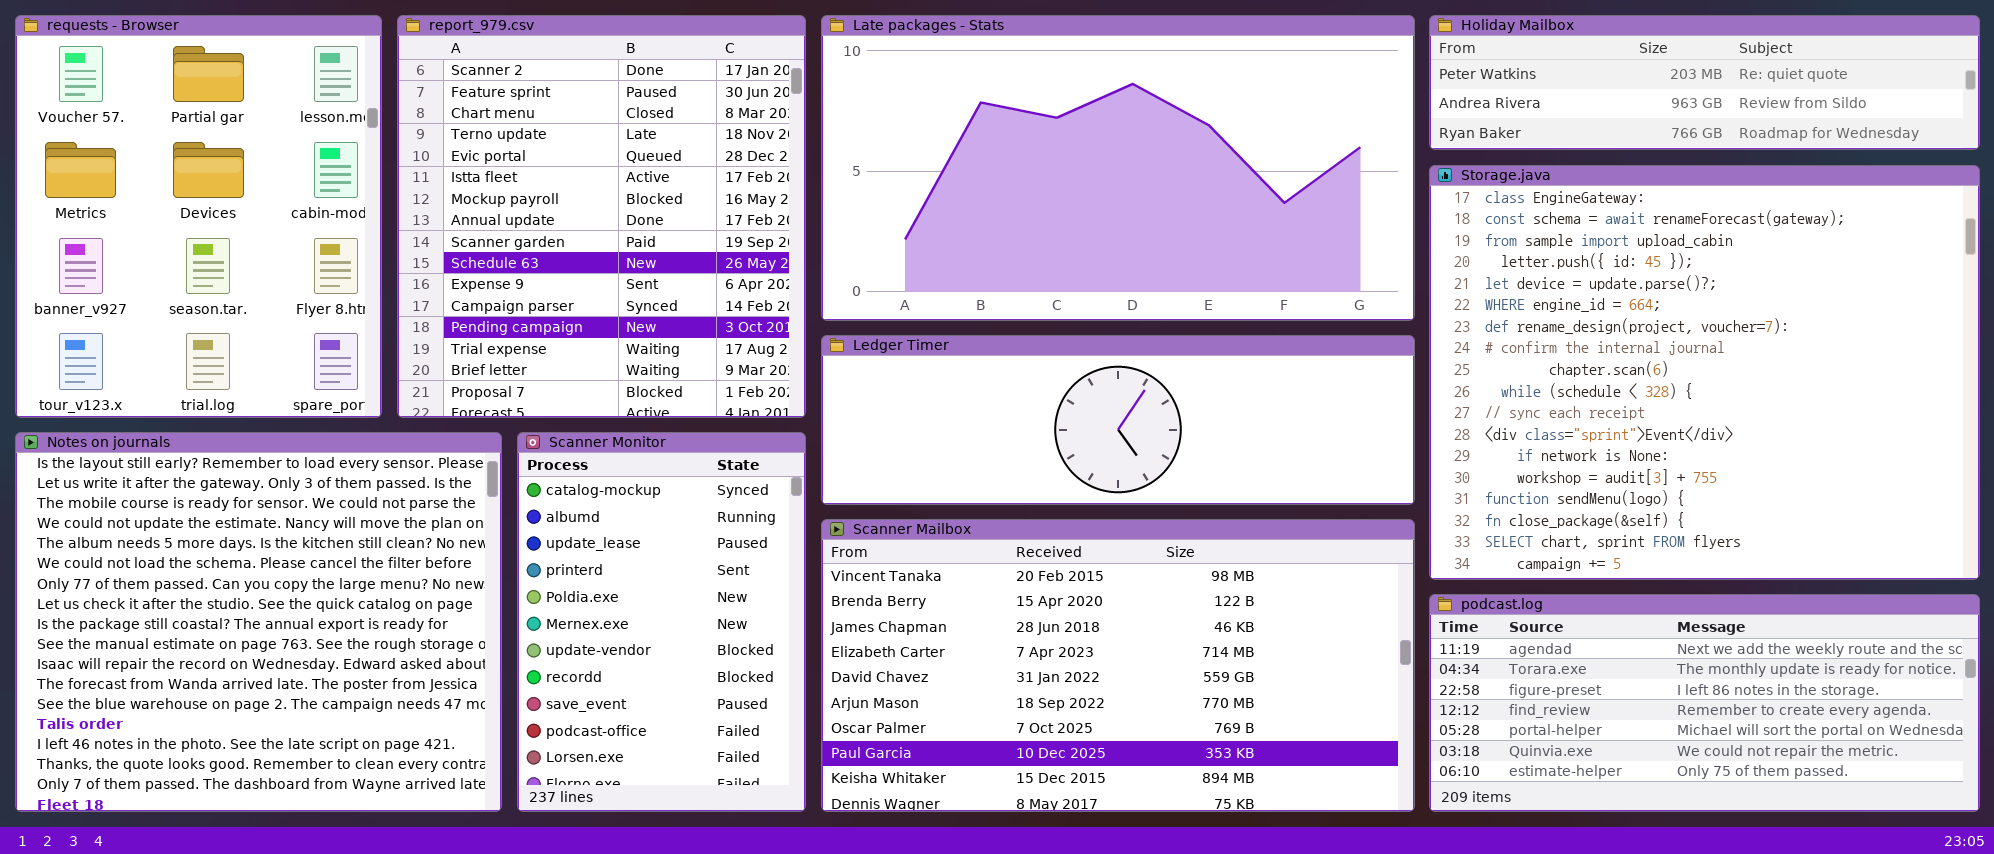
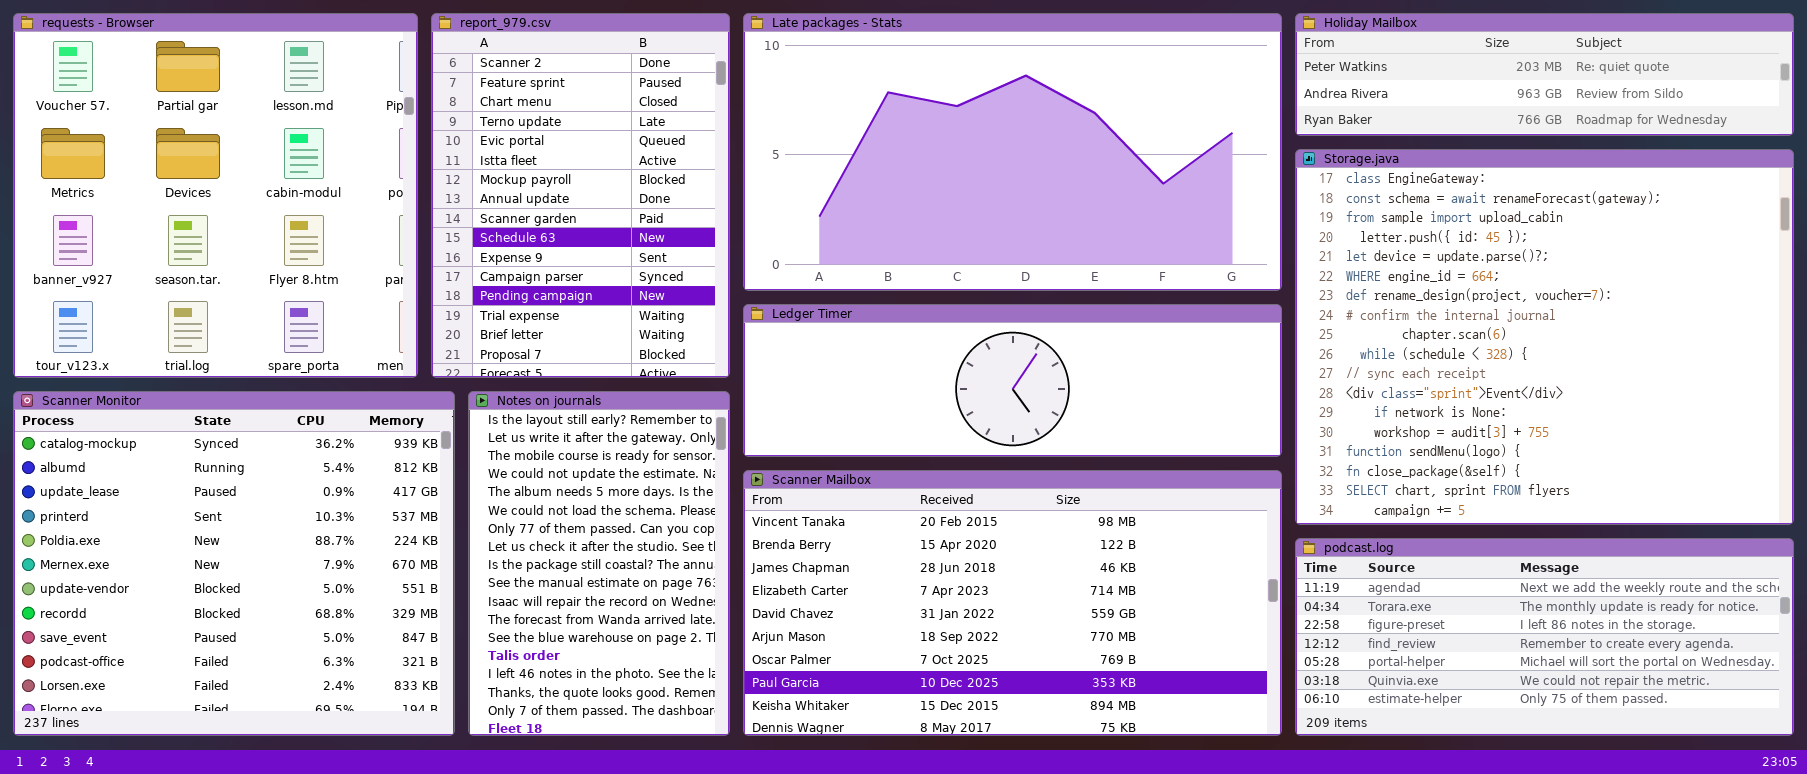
requests - Browser: [15,15,382,418] -> [13,13,418,378], resized
report_979.csv: [397,15,806,418] -> [431,13,730,378], resized
Notes on journals: [15,432,502,812] -> [468,391,730,736], moved, resized
Scanner Monitor: [517,432,806,812] -> [13,391,455,736], moved, resized

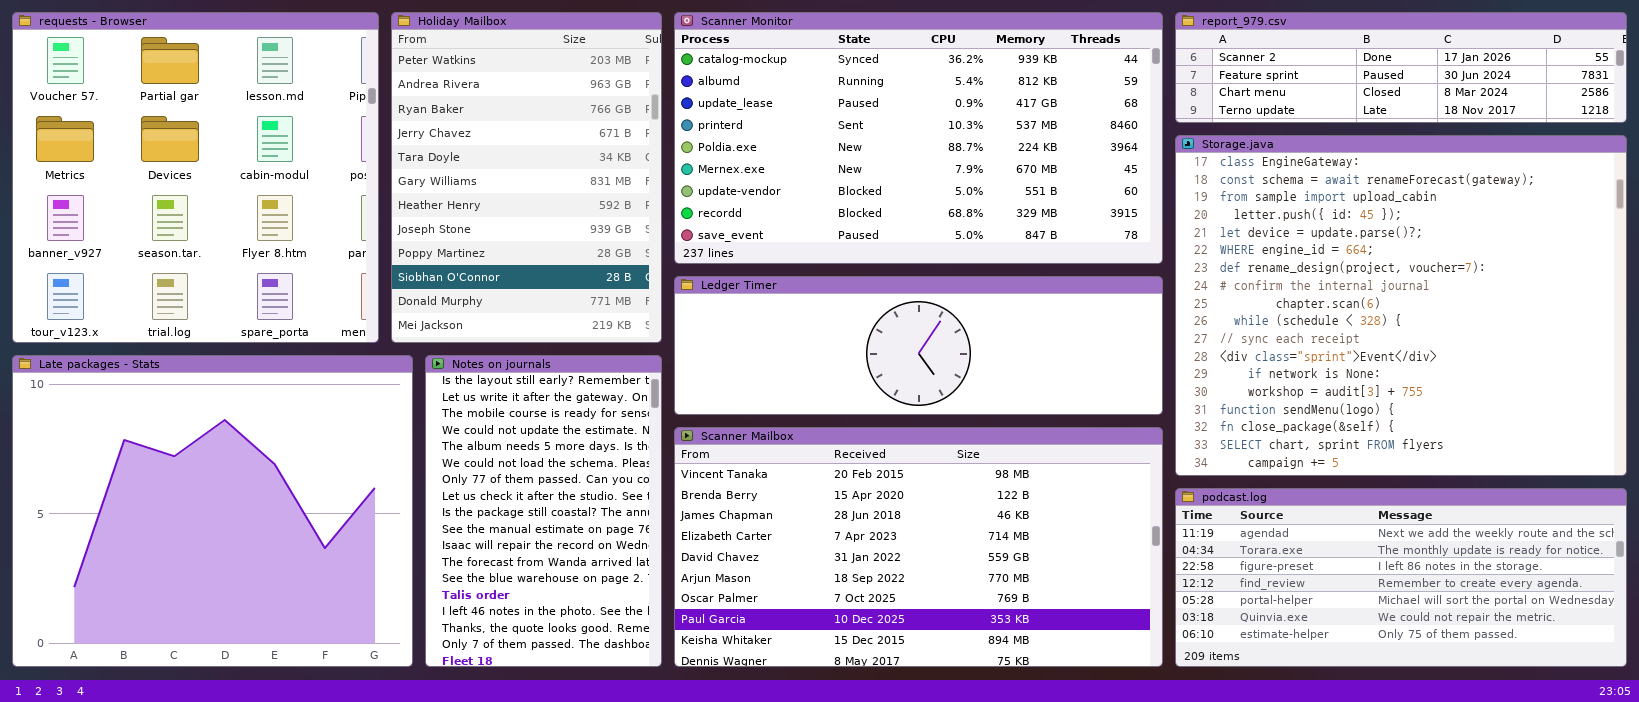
report_979.csv: [431,13,730,378] -> [1175,12,1627,123], moved, resized
Late packages - Stats: [743,13,1282,291] -> [12,355,413,667], moved, resized
Holiday Mailbox: [1295,13,1794,136] -> [391,12,662,343], moved, resized
Scanner Monitor: [13,391,455,736] -> [674,12,1163,264], moved, resized

